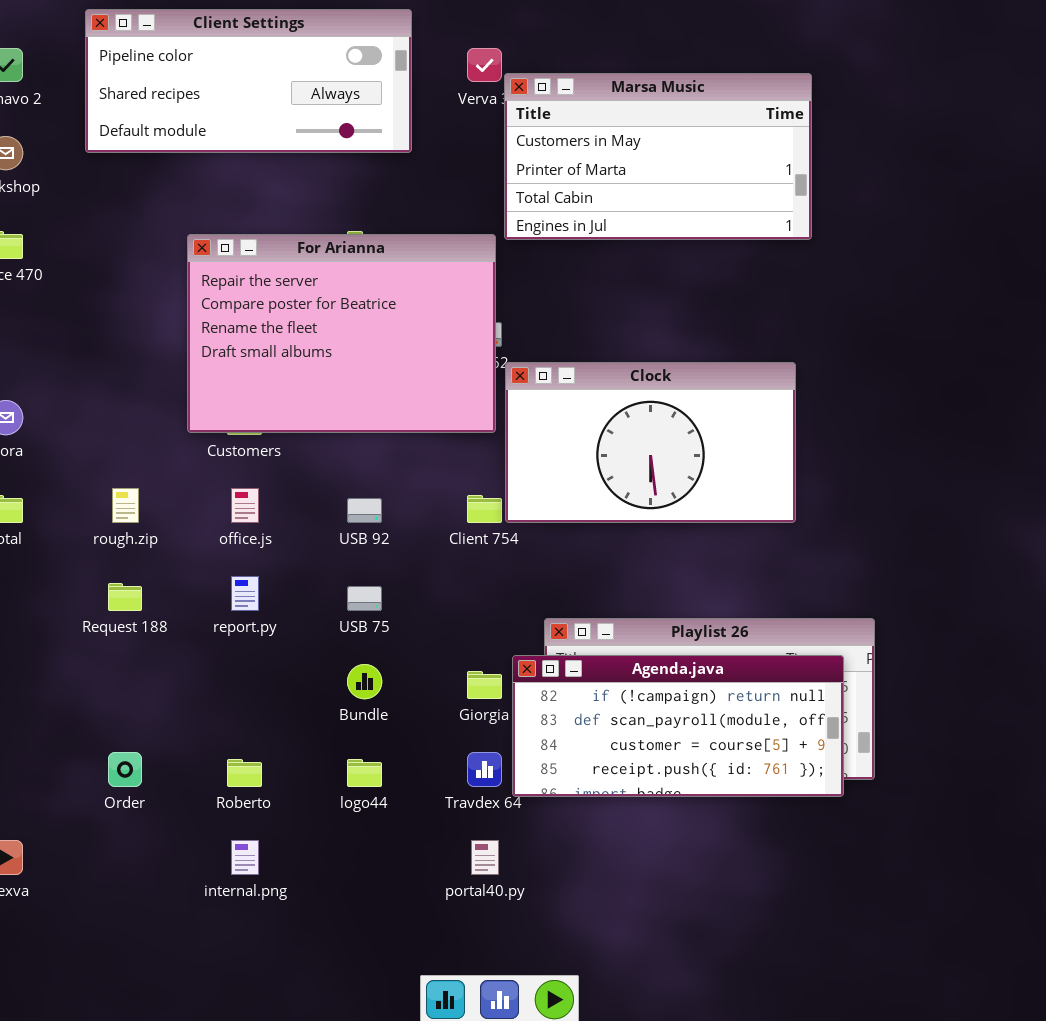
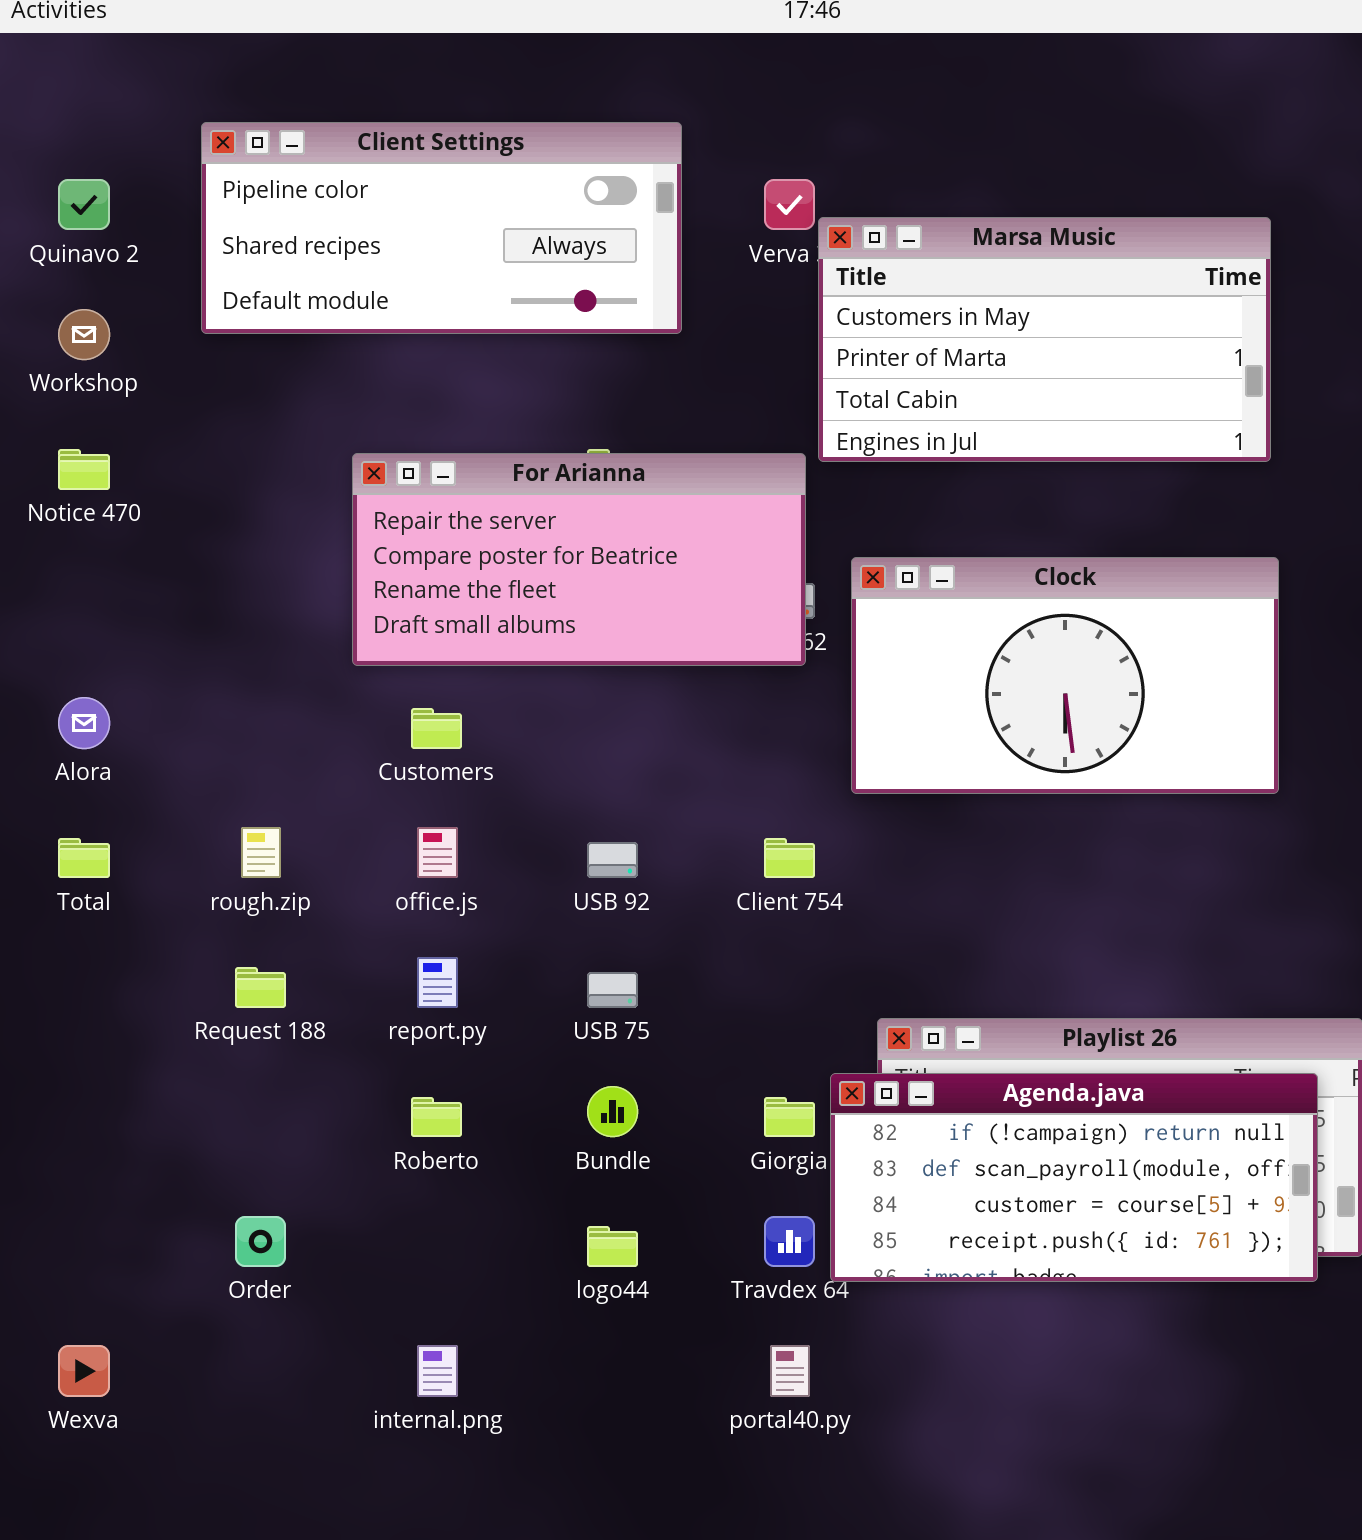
For Arianna: [187,234,496,433] -> [352,453,806,666], resized
Clock: [505,362,796,523] -> [851,557,1279,794], moved
Roberto: [227,759,262,787] -> [411,1097,462,1137], moved

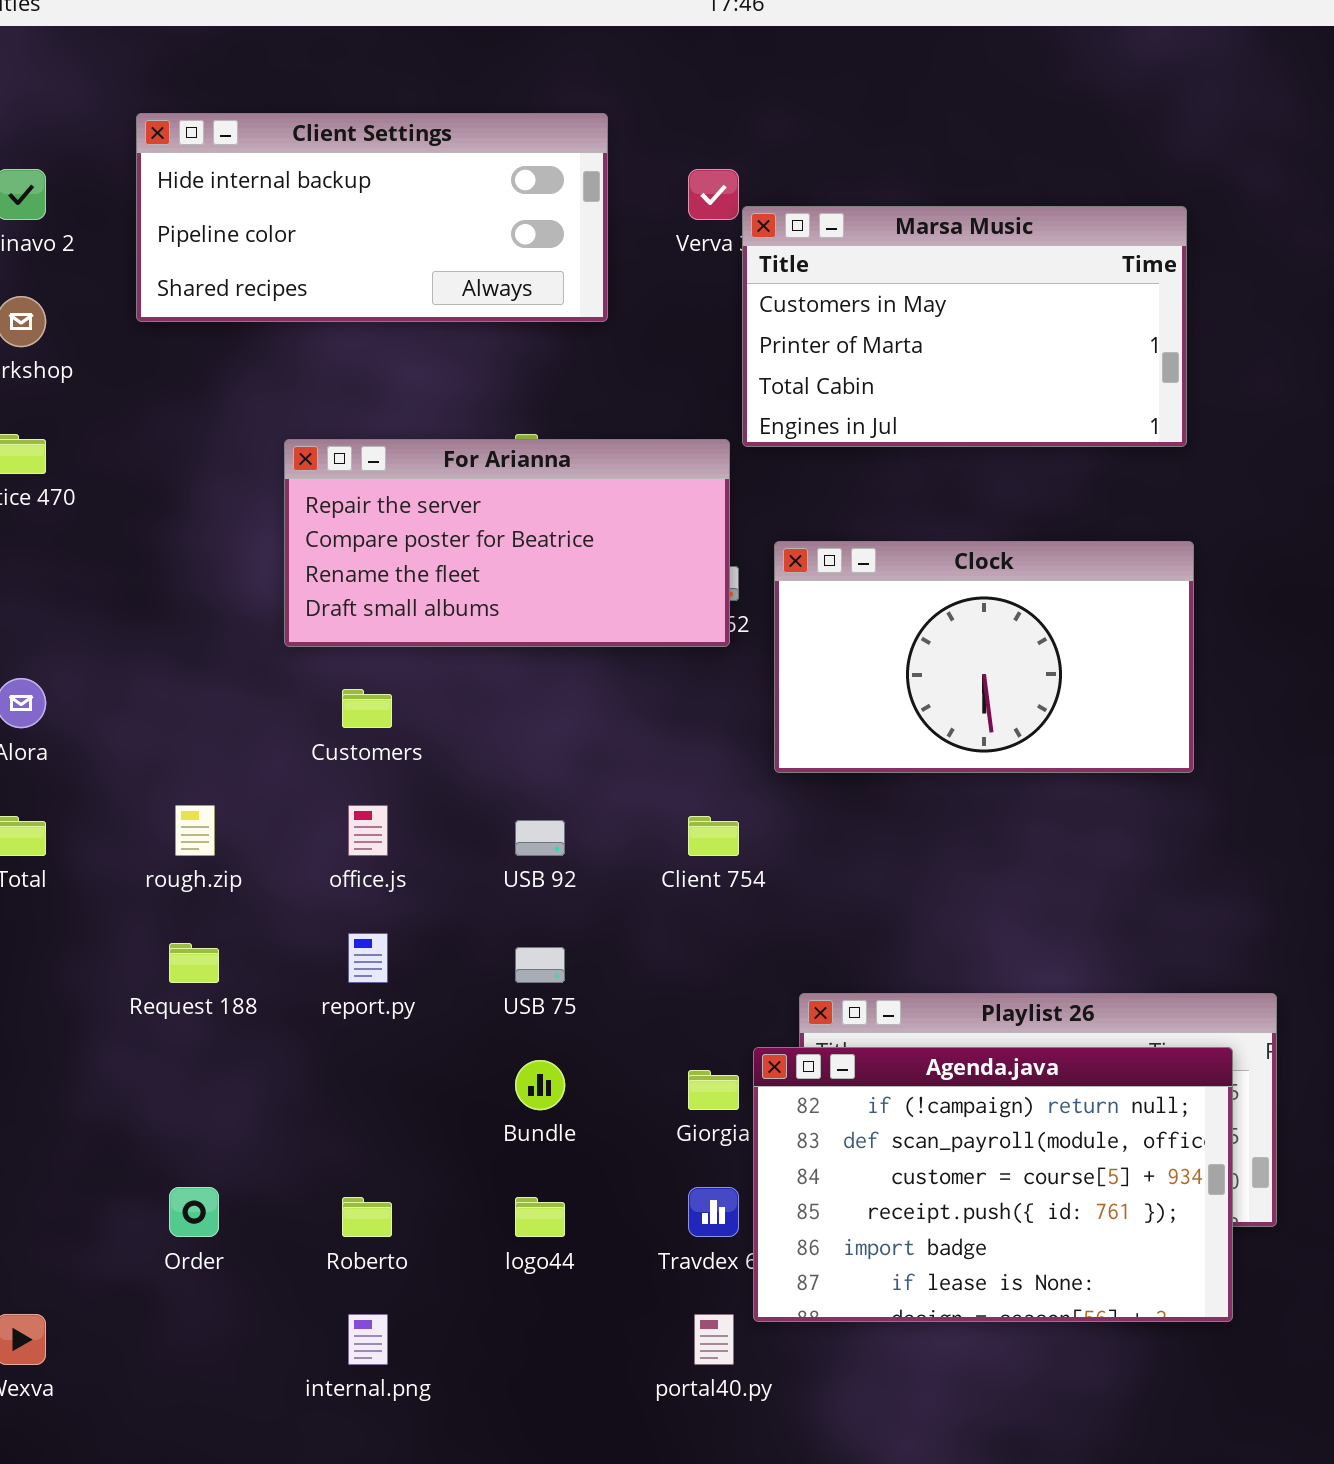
Client Settings: [201,122,682,334] -> [136,113,608,322], scrolled up 1 row
Agenda.java: [830,1073,1318,1282] -> [753,1047,1233,1322], resized
Roberto: [411,1097,462,1137] -> [342,1197,392,1237], moved

